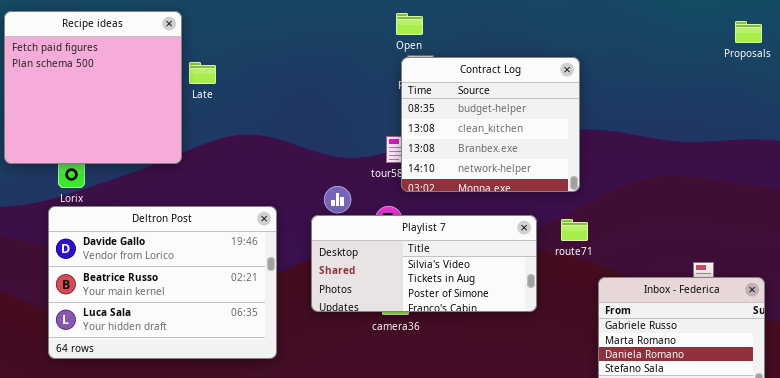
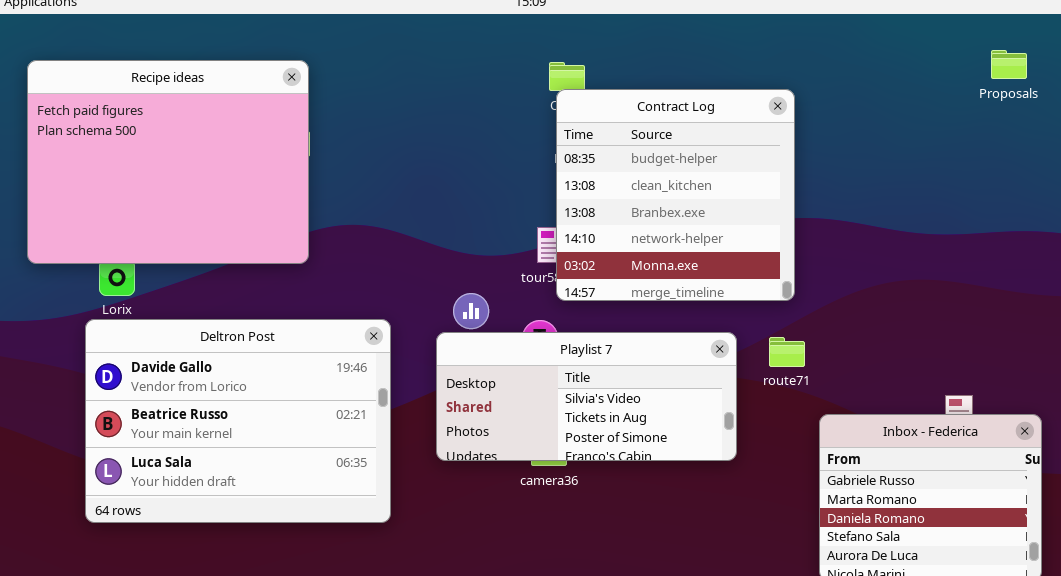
Recipe ideas: [4,11,182,164] -> [27,60,309,264], resized
Proposals: [735,21,762,43] -> [991,50,1027,79], moved
Contract Log: [401,57,580,192] -> [556,89,795,301], resized

